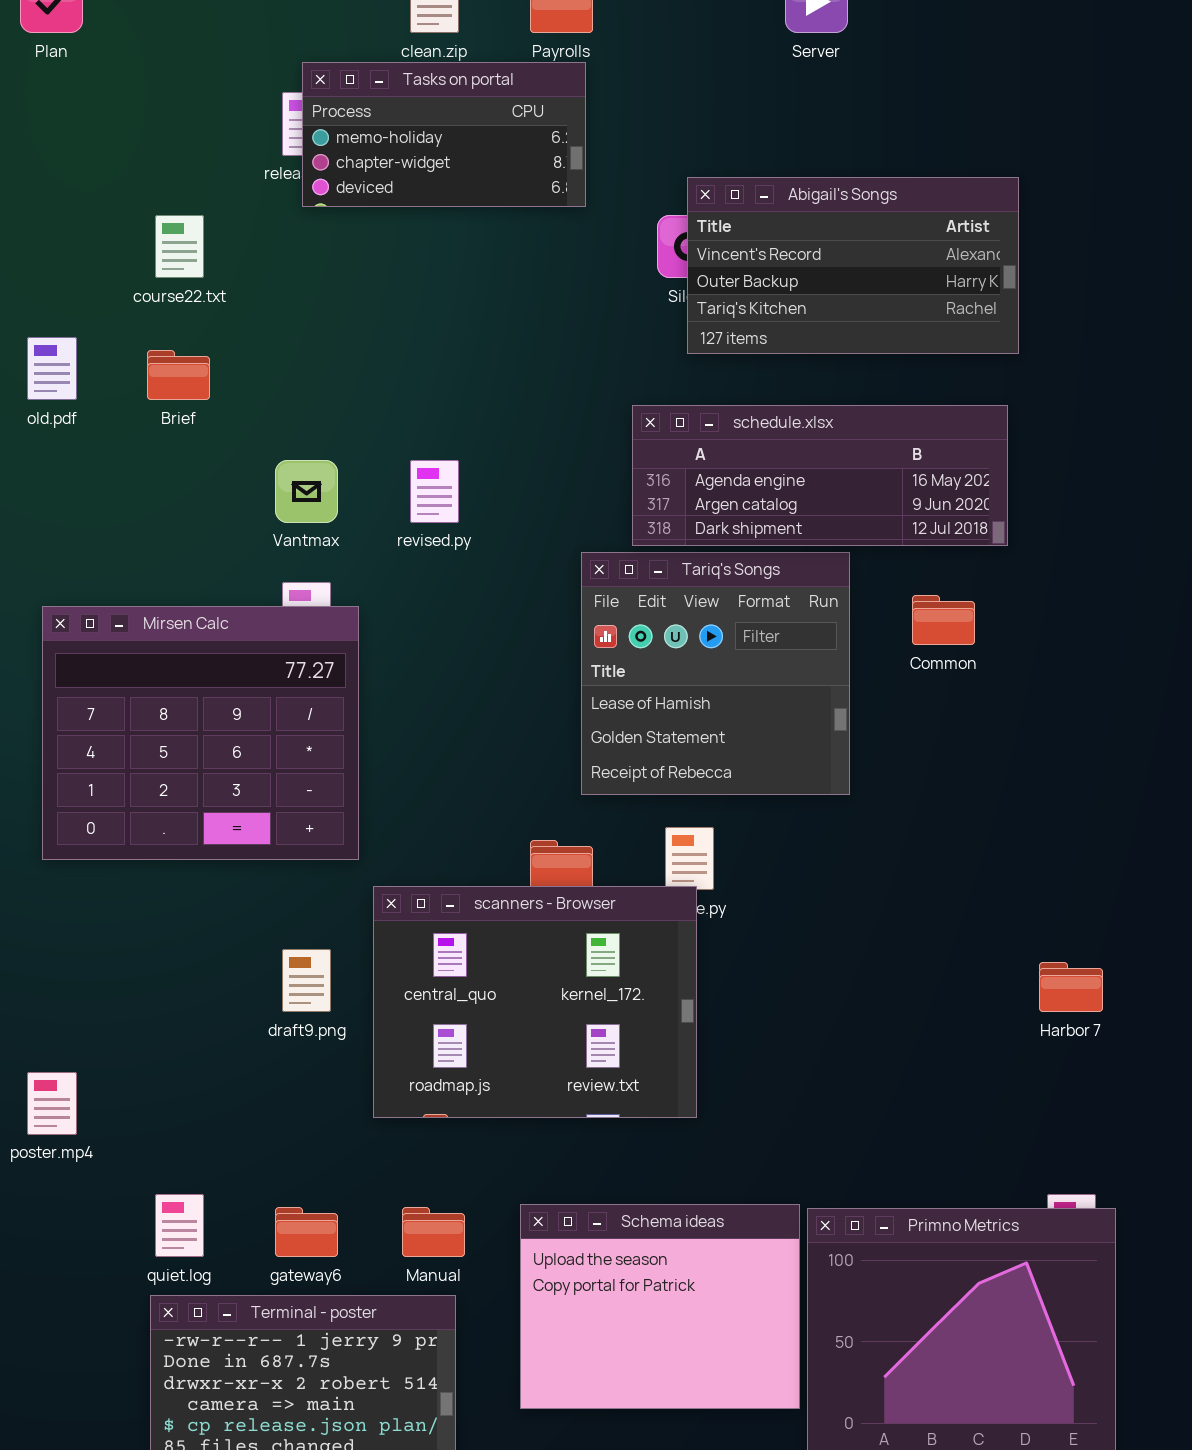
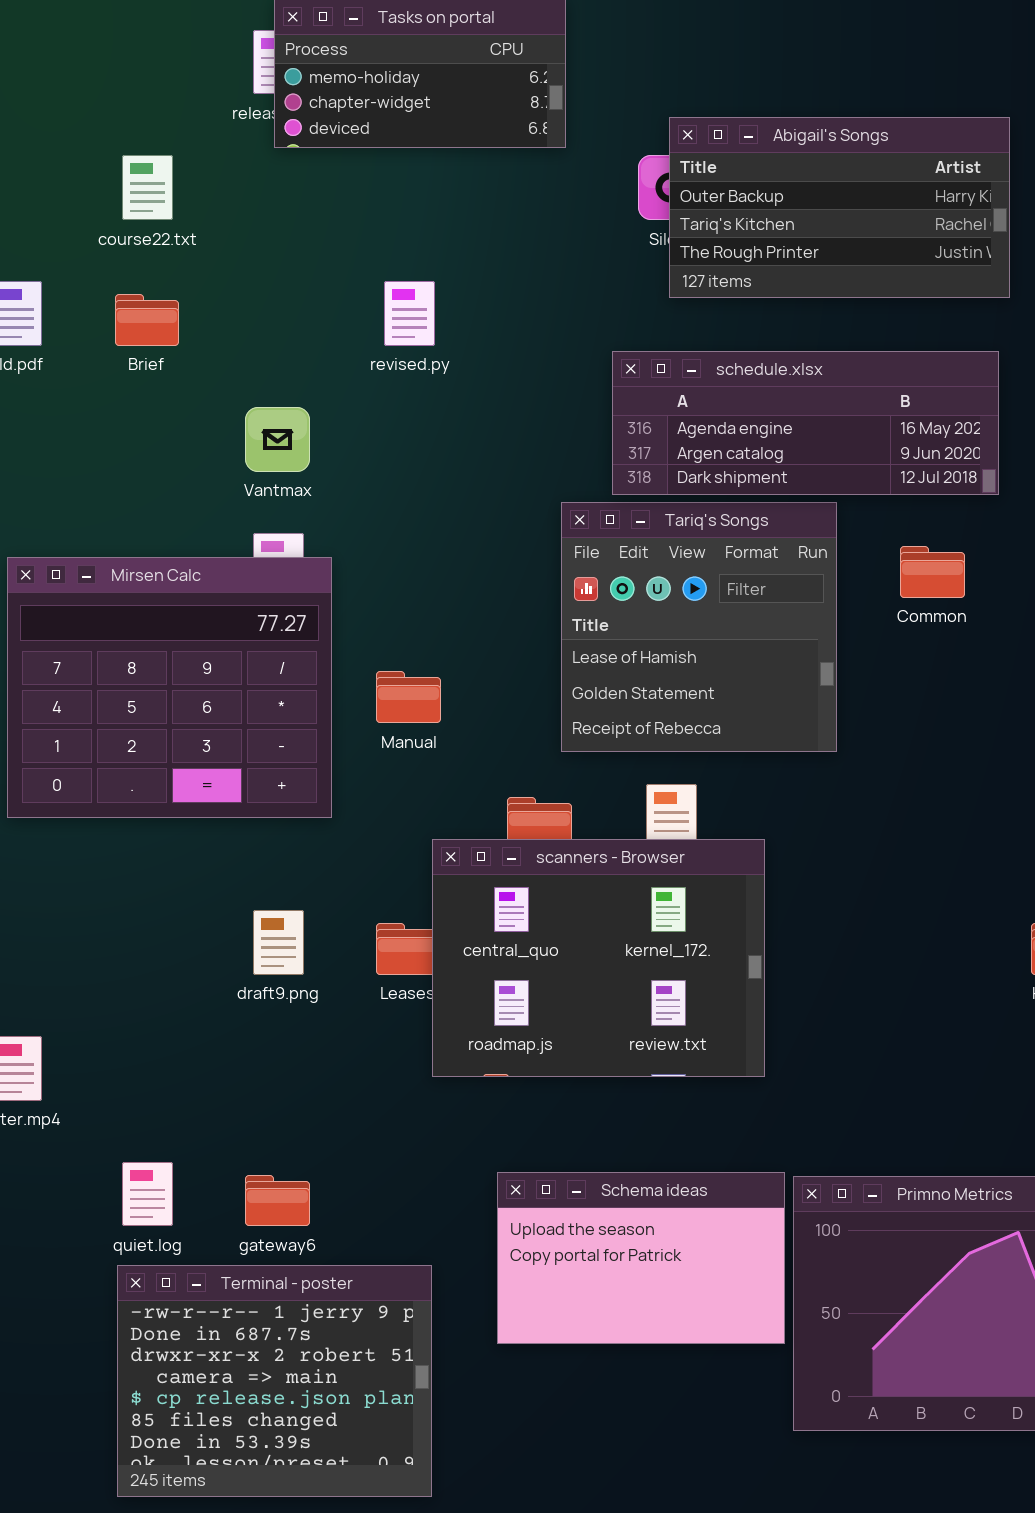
Abigail's Songs: [687,177,1019,354] -> [669,117,1010,298], scrolled down 1 row
revised.py: [410,460,459,523] -> [384,281,435,346], moved
scanners - Browser: [373,886,697,1118] -> [432,839,765,1077], moved
Schema ideas: [520,1204,800,1409] -> [497,1172,785,1344], resized
Manual: [402,1207,465,1257] -> [376,671,441,723], moved

